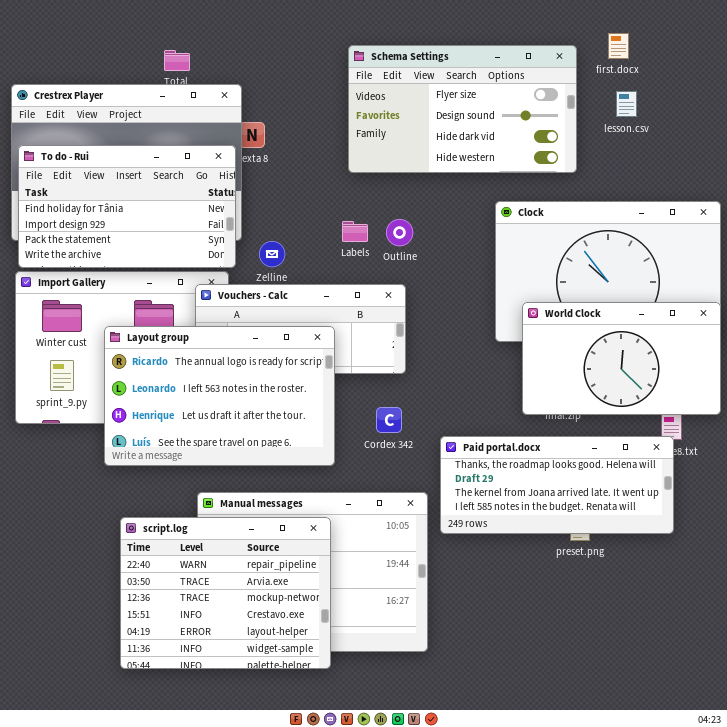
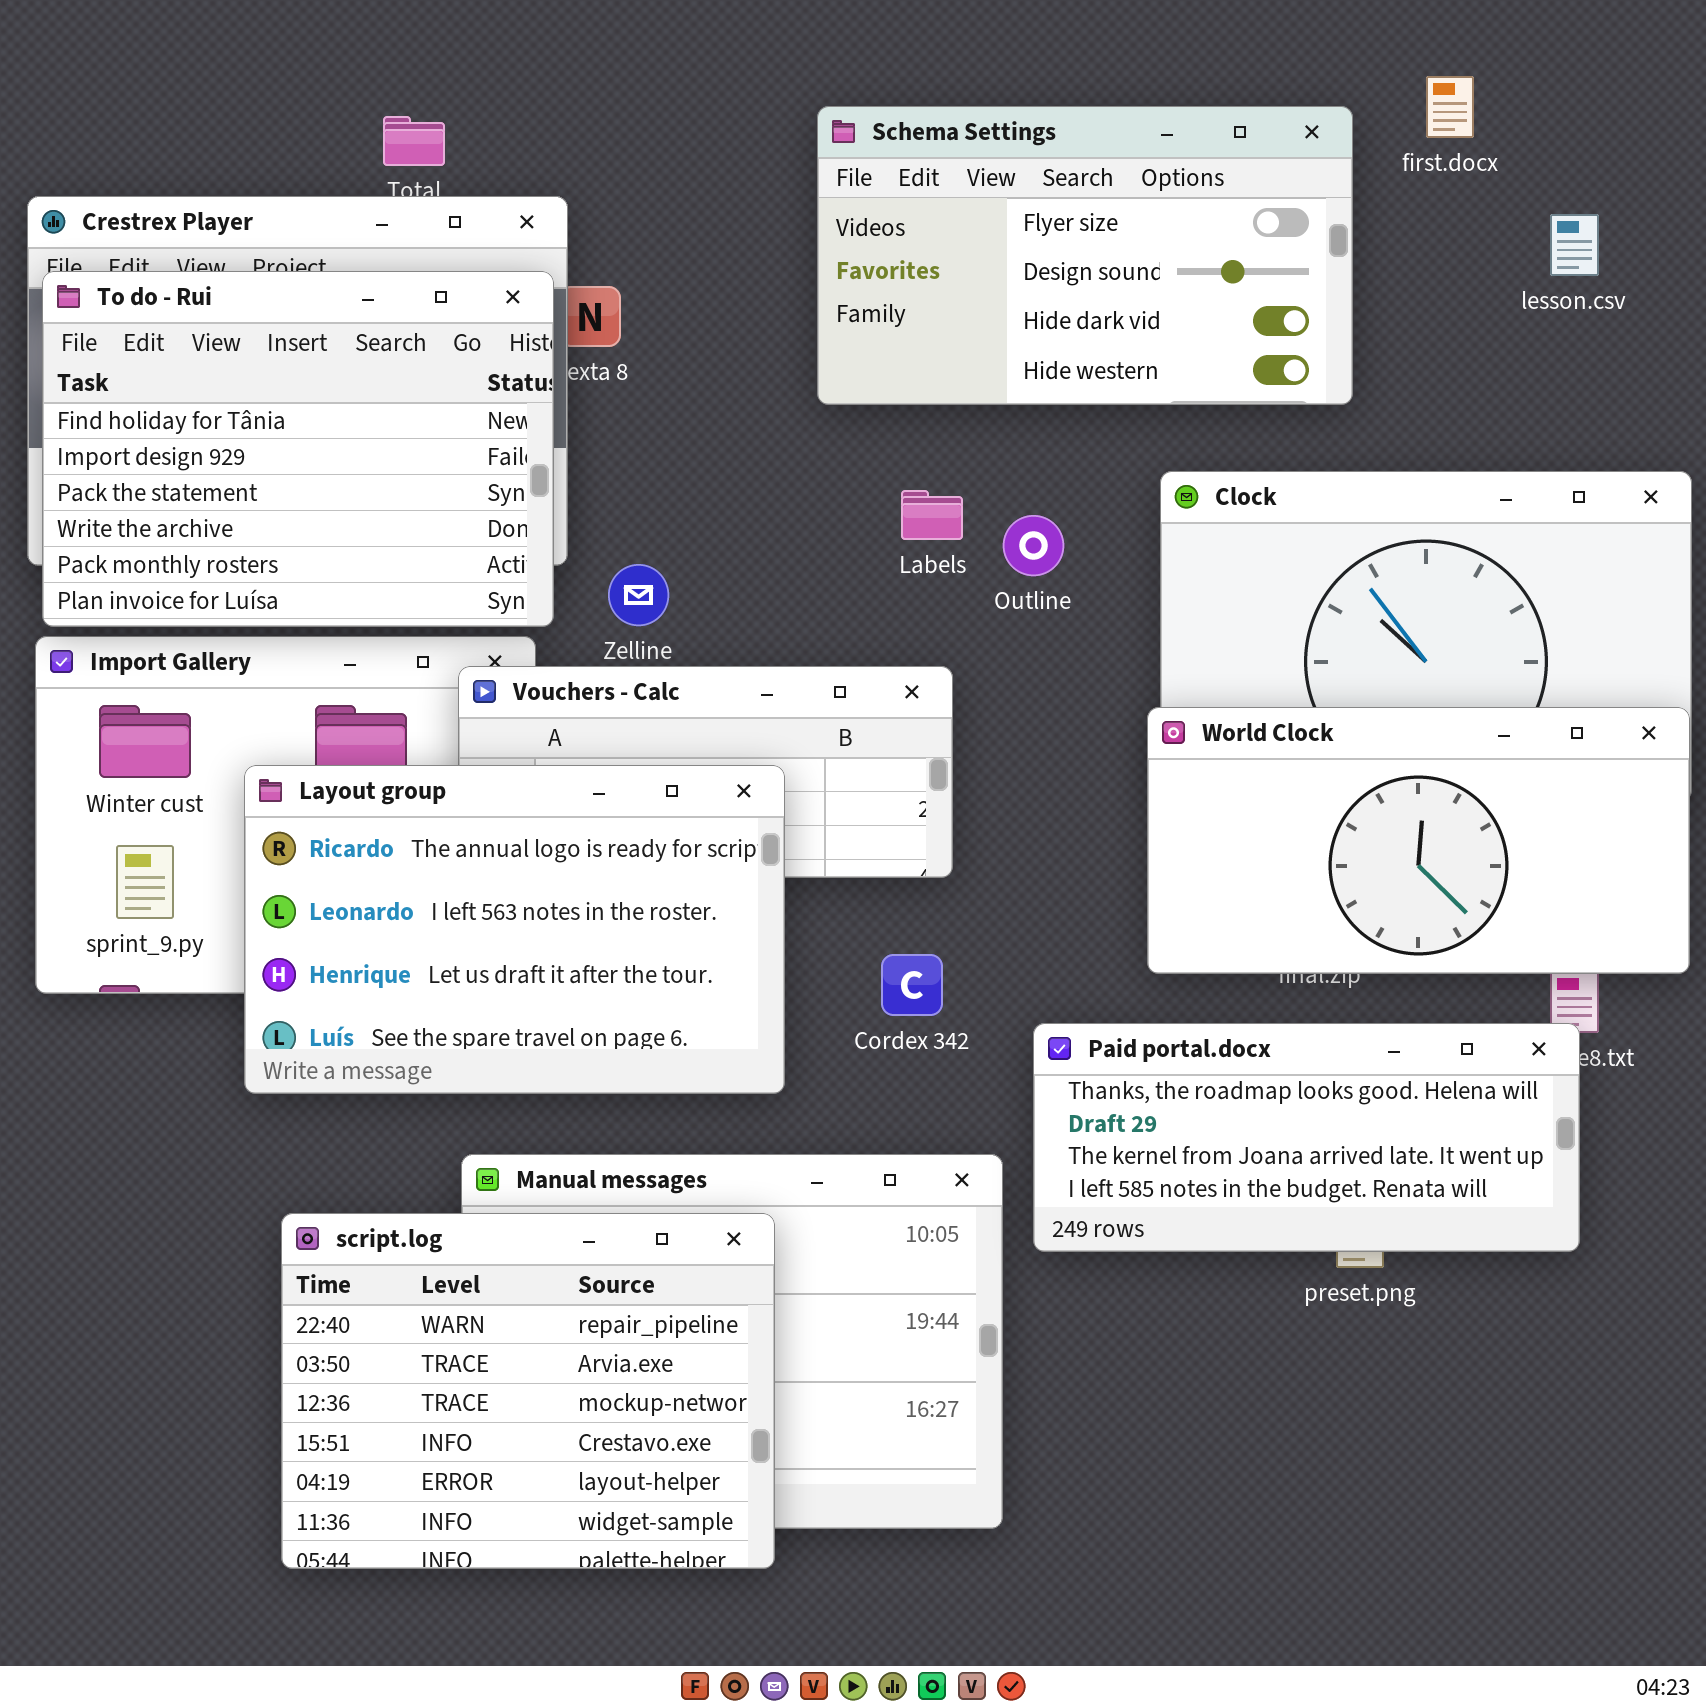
lesson.csv: [616,91,637,117] -> [1550,214,1599,276], moved
To do - Rui: [18,145,236,268] -> [42,271,554,627], resized
Outline: [386,219,413,246] -> [1003,515,1064,576], moved
Labels: [342,221,368,242] -> [901,490,963,540], moved
World Clock: [522,302,721,415] -> [1147,707,1690,974], resized

